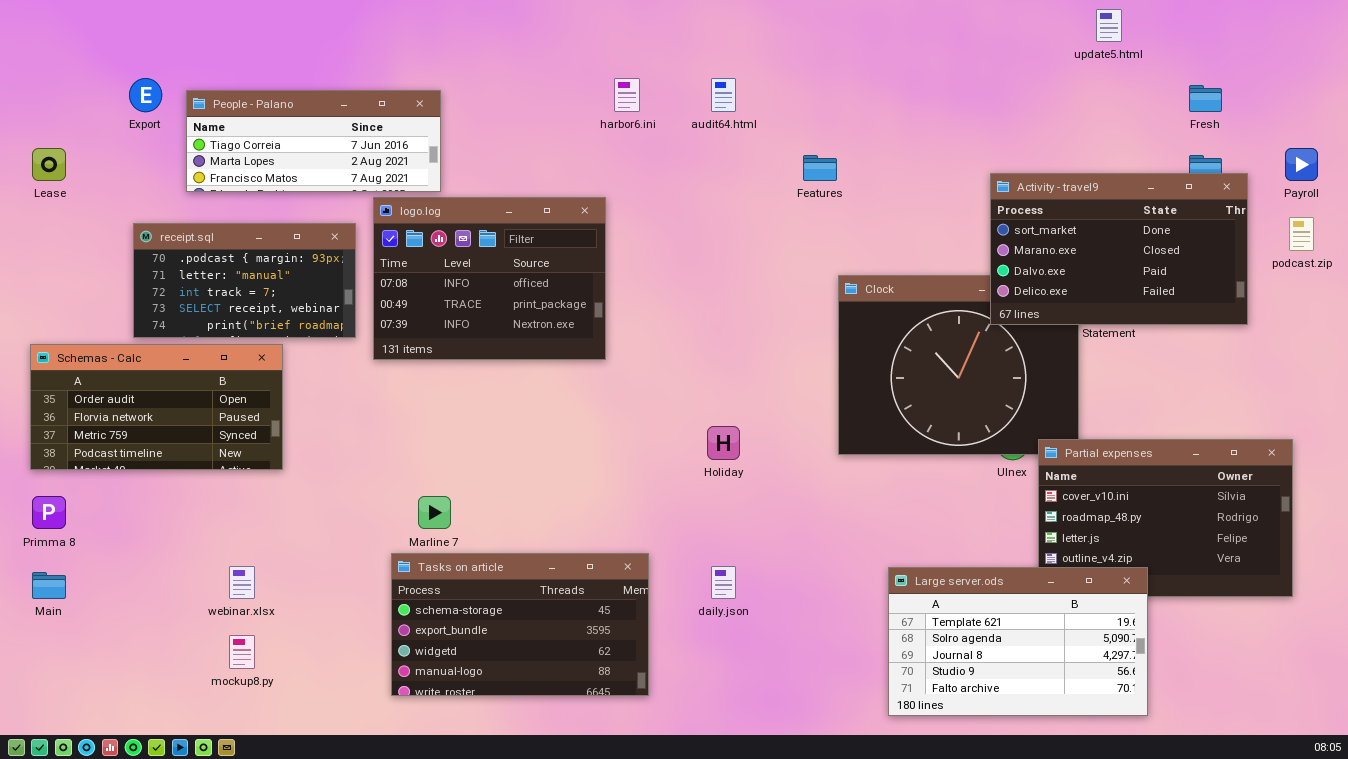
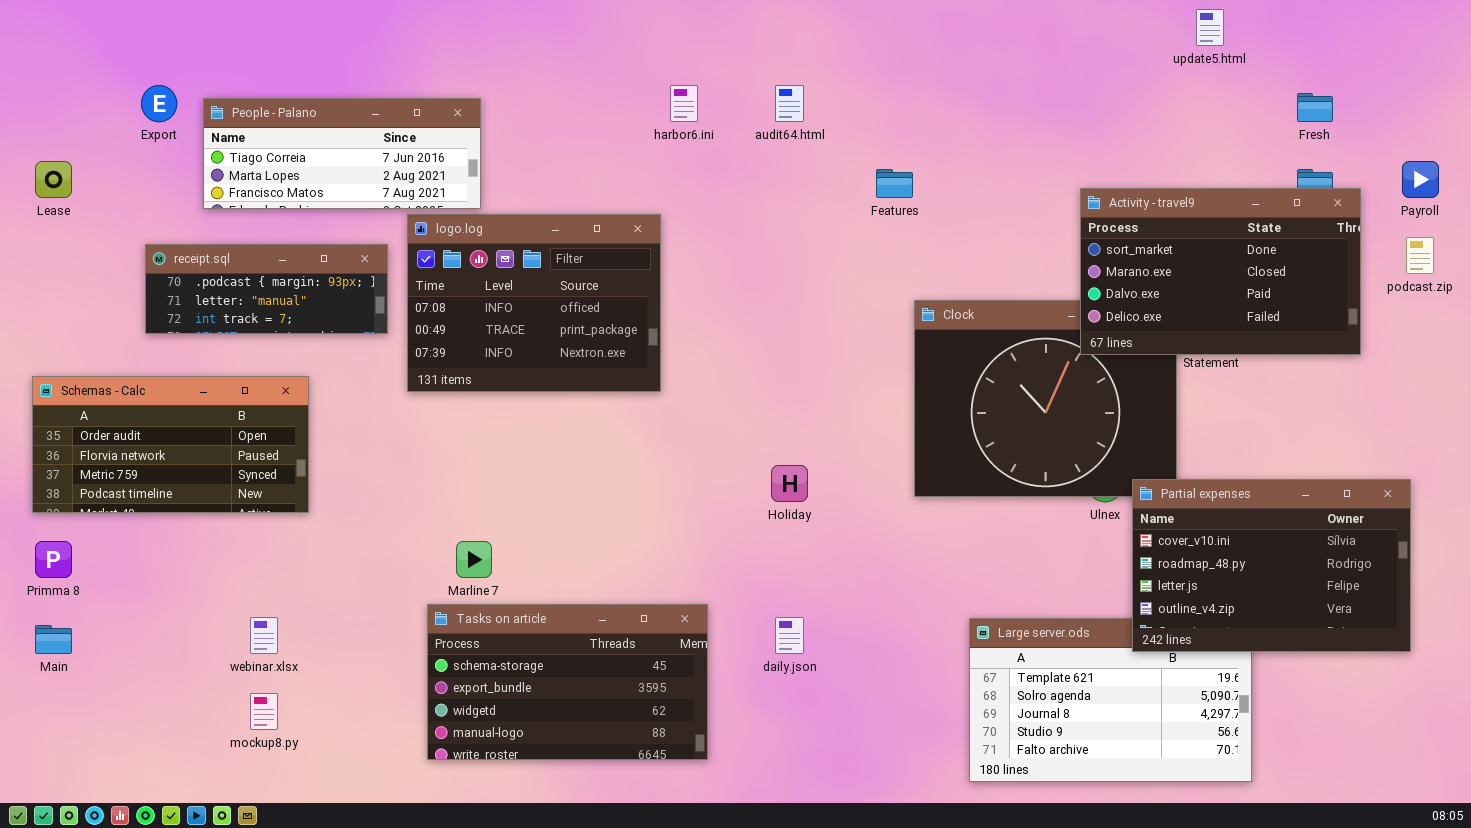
receipt.sql: [133,223,356,338] -> [145,244,388,334], resized
Partial expenses: [1038,439,1293,597] -> [1132,479,1411,652], raised

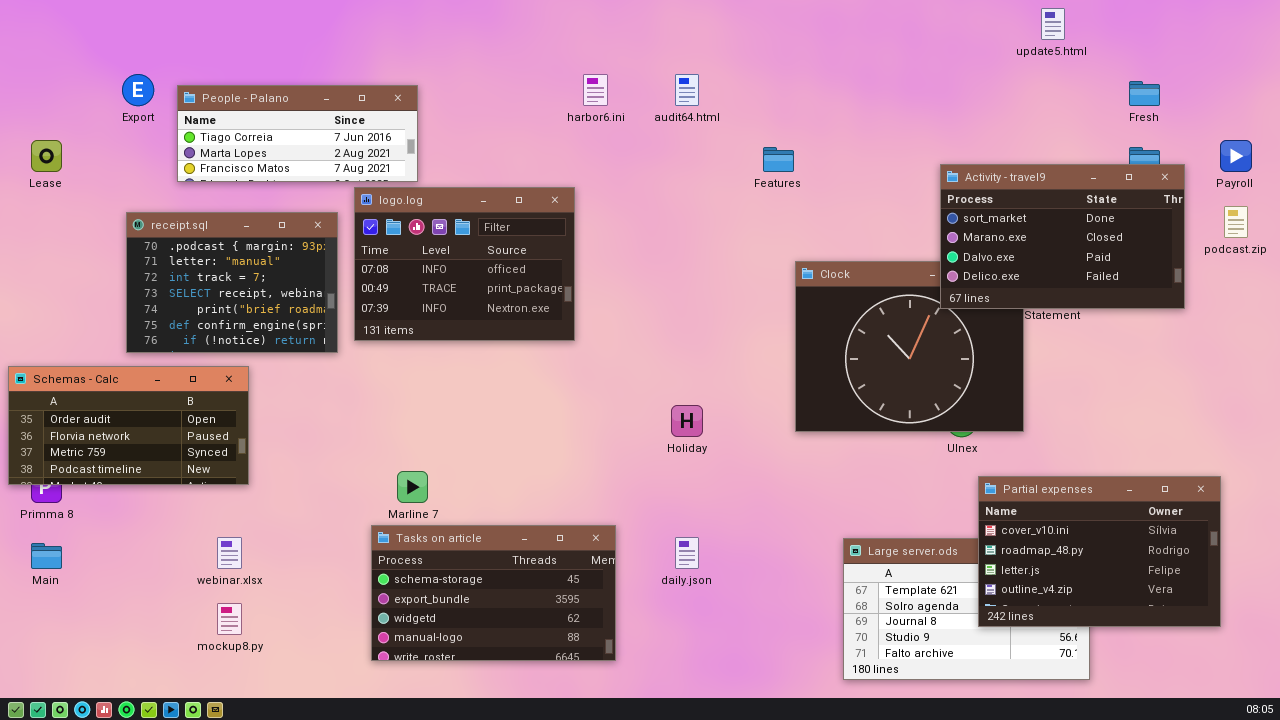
receipt.sql: [145,244,388,334] -> [126,212,338,353], resized
Schemas - Calc: [32,376,309,513] -> [8,366,249,485], moved
Partial expenses: [1132,479,1411,652] -> [978,476,1221,627], moved

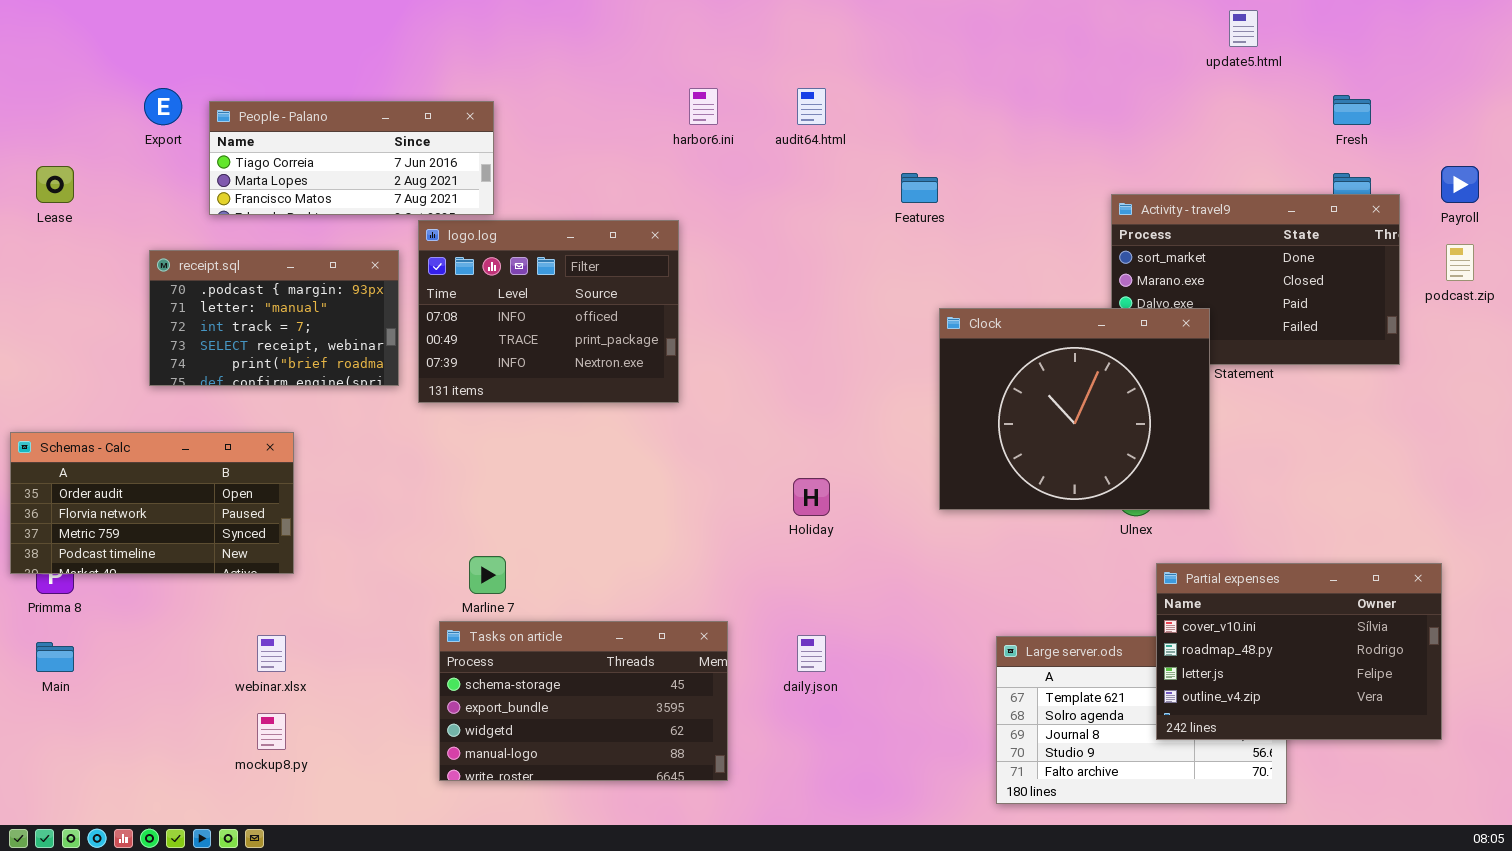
receipt.sql: [126,212,338,353] -> [149,250,399,386], resized
Clock: [795,261,1024,432] -> [939,308,1210,510], raised

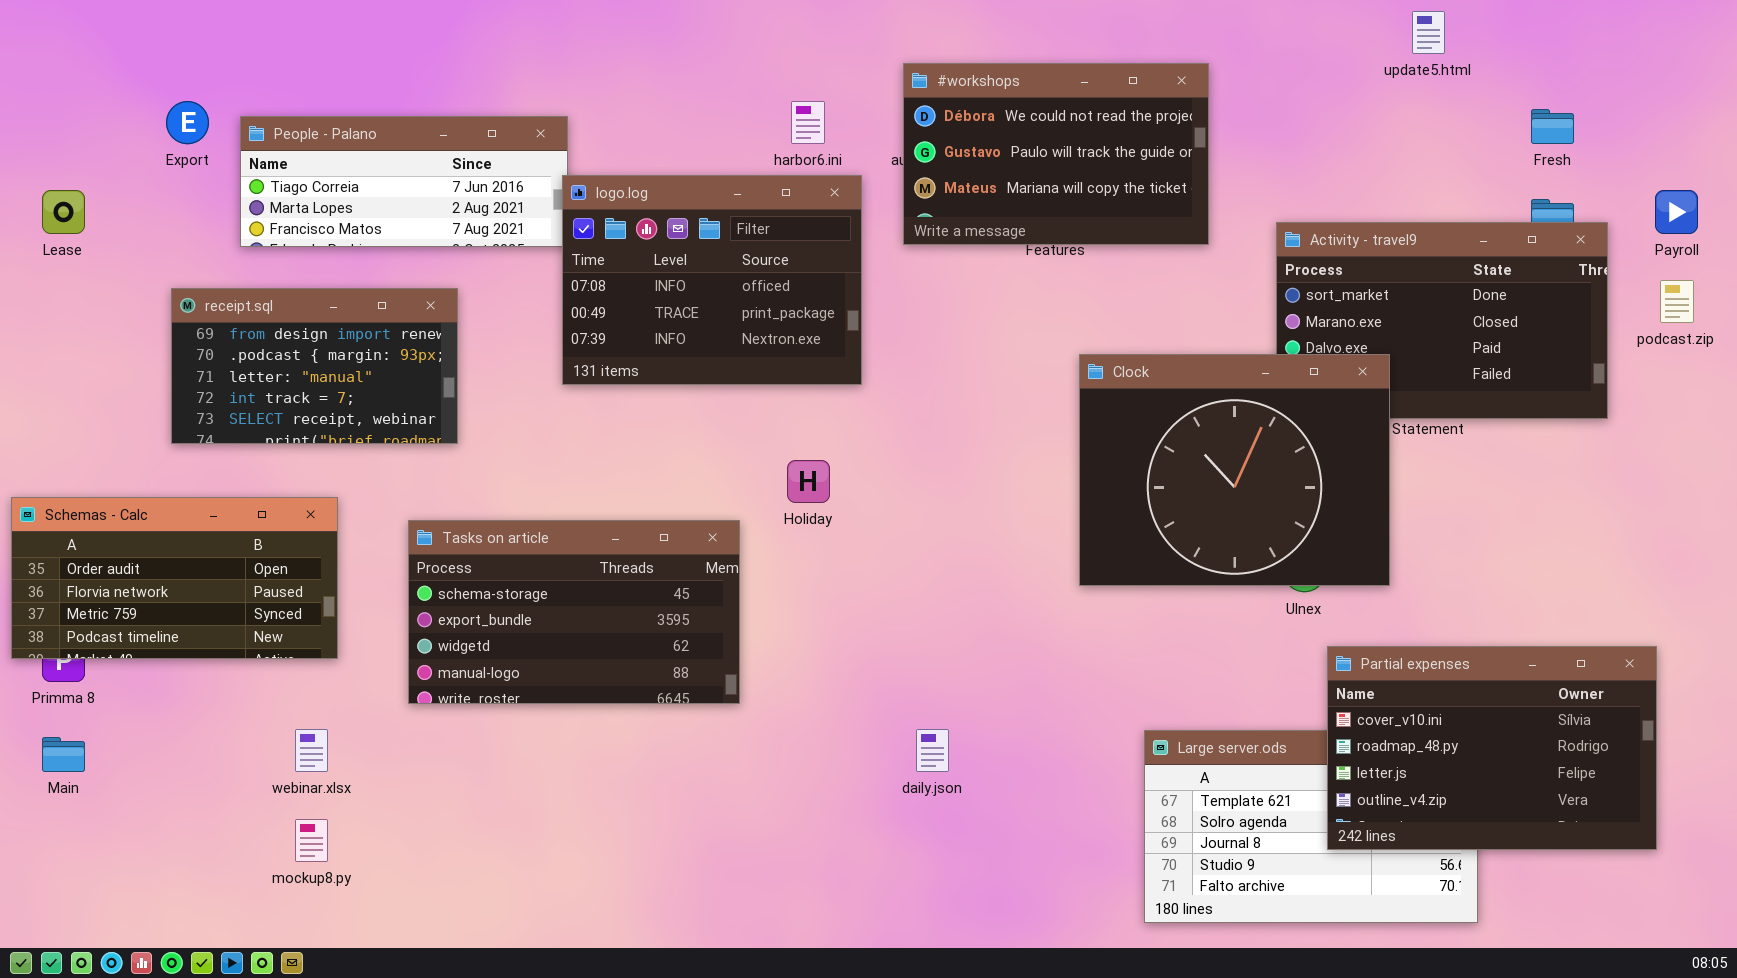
#workshops: none -> [903,63,1209,245], opened
logo.log: [418,220,679,403] -> [562,175,862,385], moved
receipt.sql: [149,250,399,386] -> [171,288,458,444], scrolled up 1 row
Holiday: [793,478,830,516] -> [787,460,830,503], moved
Tasks on article: [439,621,728,781] -> [408,520,740,704], moved

